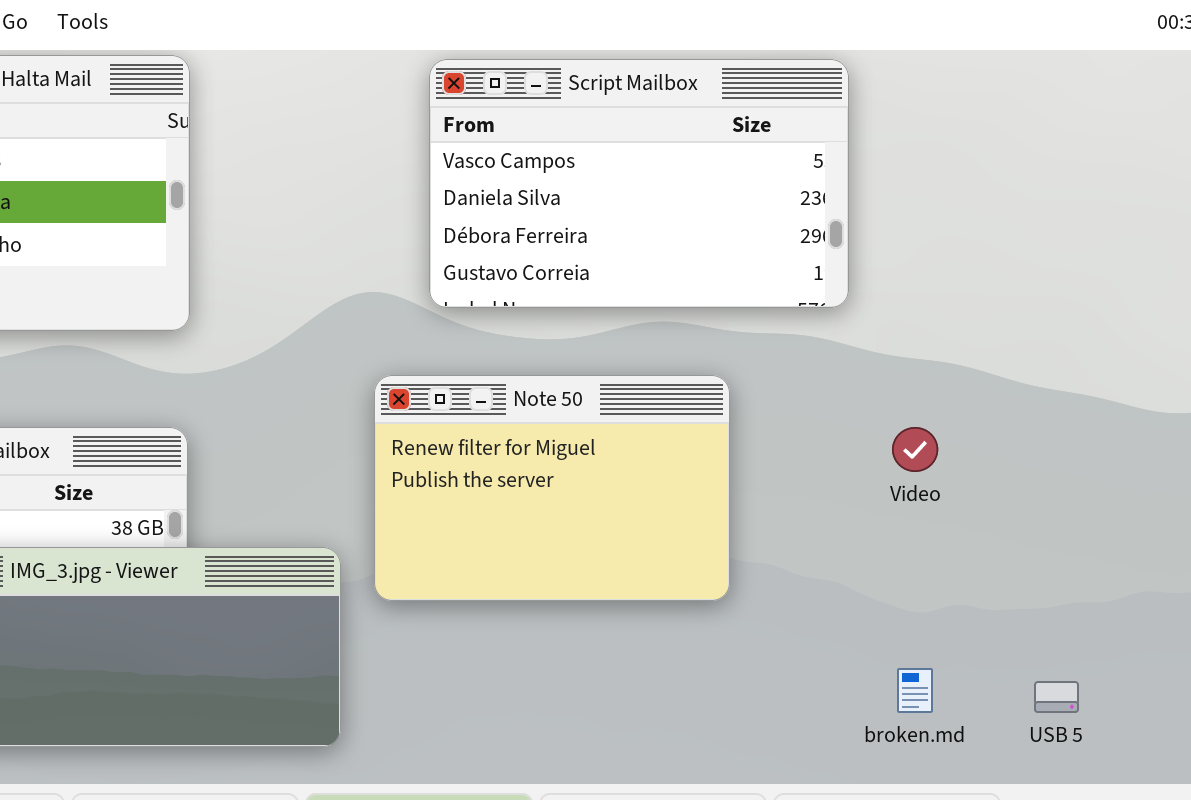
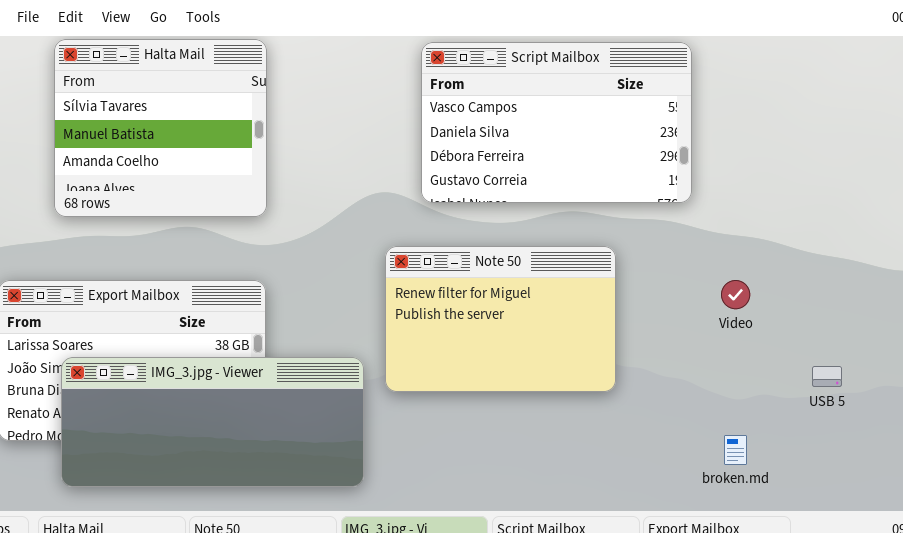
USB 5: [1034,681,1079,713] -> [812,366,842,387], moved

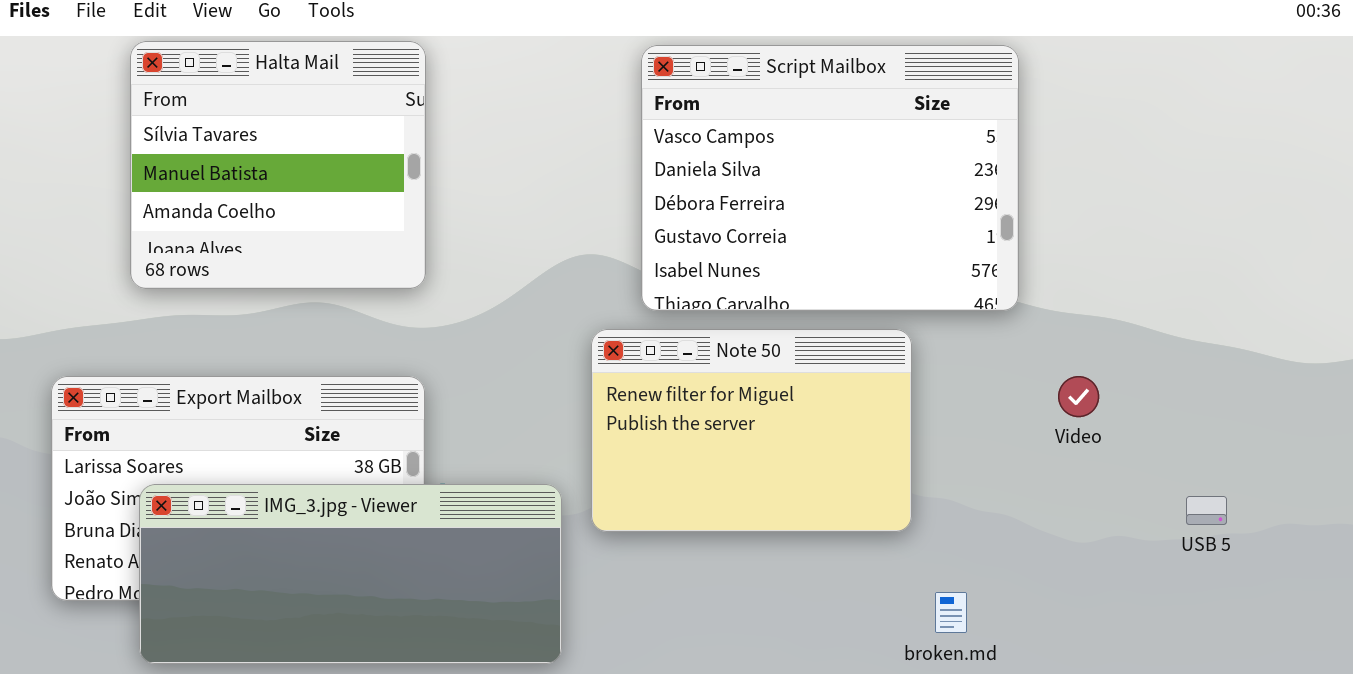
Script Mailbox: [421,42,692,203] -> [641,45,1019,311], resized
broken.md: [724,435,747,465] -> [935,592,967,633], moved

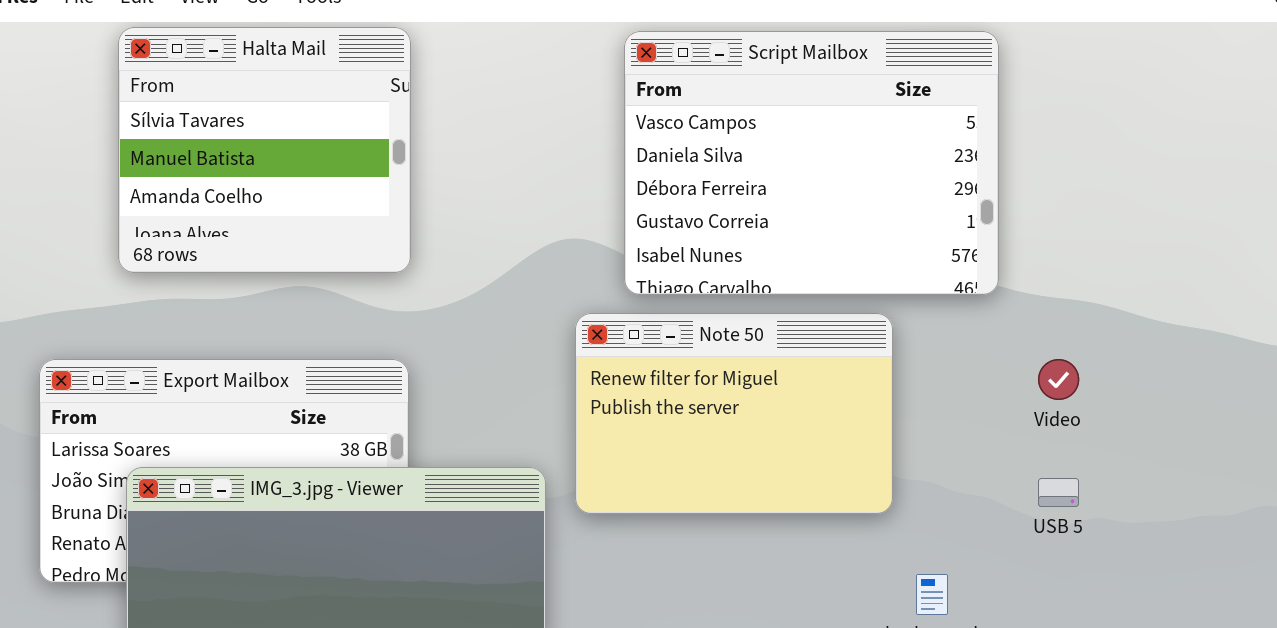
USB 5: [1186,496,1227,525] -> [1038,478,1079,507], moved

